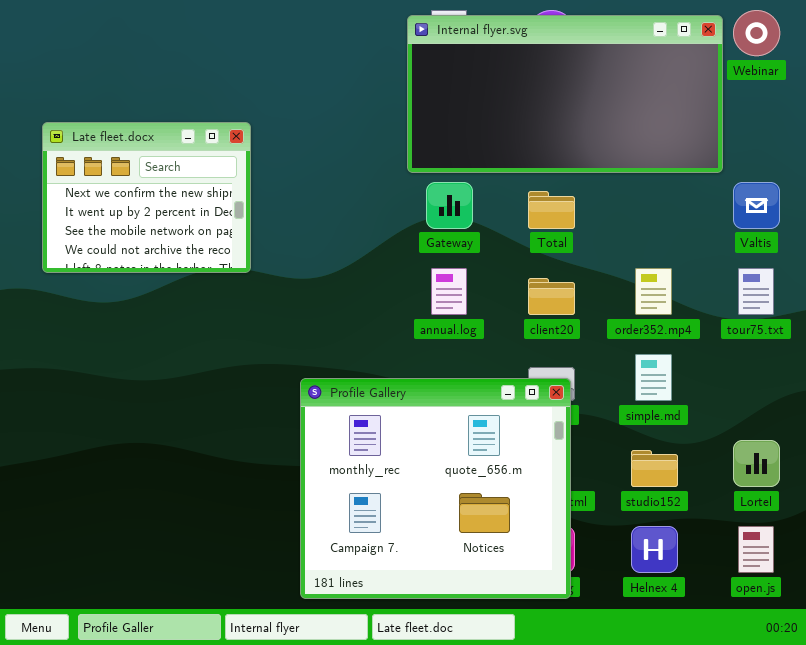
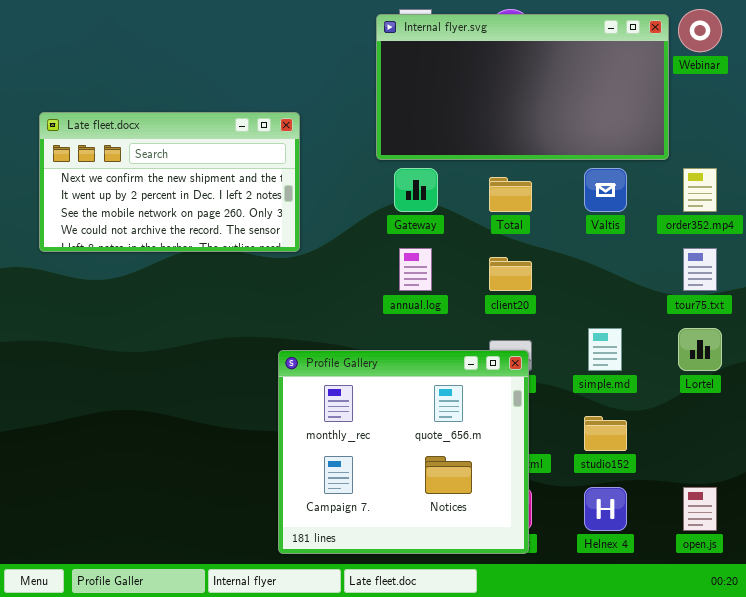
Late fleet.docx: [42,122,251,273] -> [39,112,300,252], resized
Valtis: [733,182,780,229] -> [584,168,627,212], moved
order352.mp4: [635,268,672,315] -> [683,168,717,212], moved
Lortel: [733,440,780,487] -> [678,328,722,371], moved

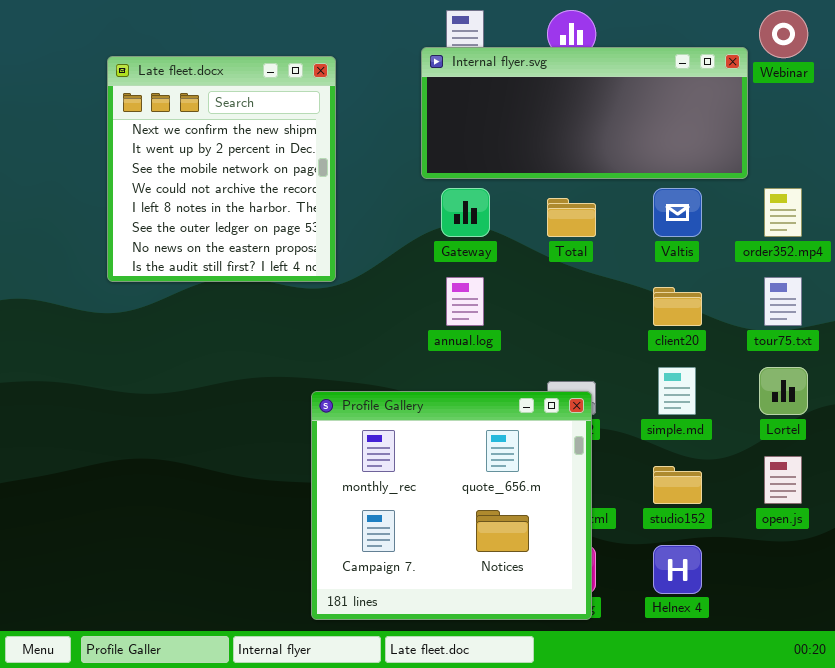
Internal flyer.svg: [376,14,669,160] -> [421,47,748,179], resized
Late fleet.docx: [39,112,300,252] -> [107,56,336,282], resized
client20: [489,257,532,291] -> [653,287,702,326], moved
open.js: [683,487,717,531] -> [764,456,802,504], moved

